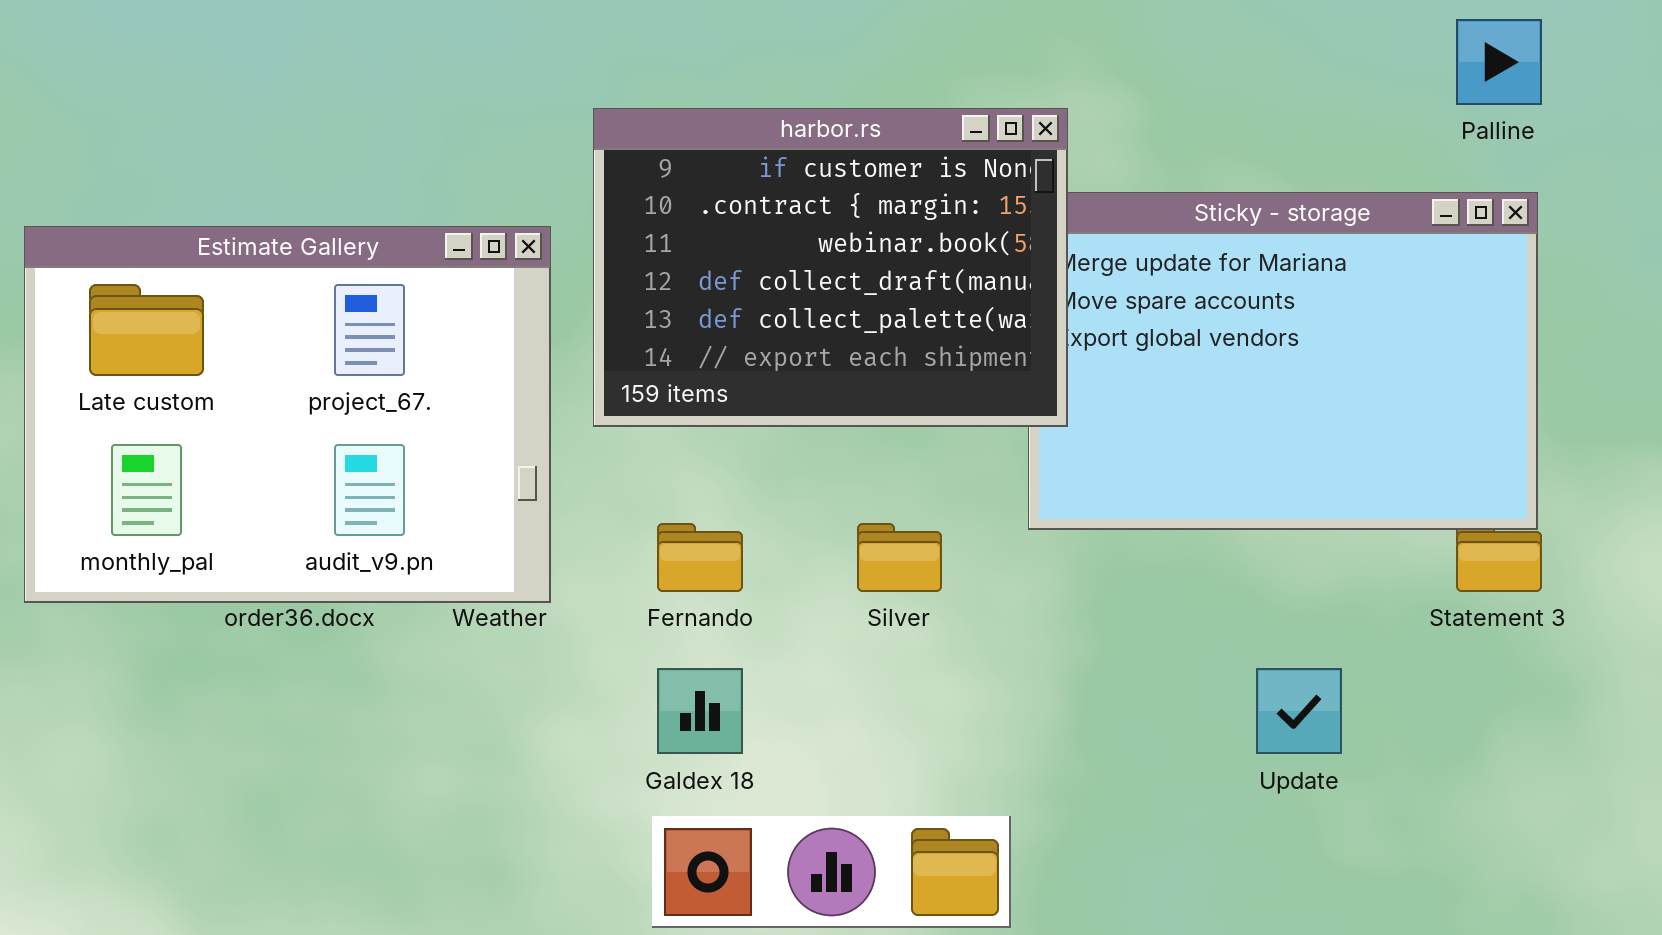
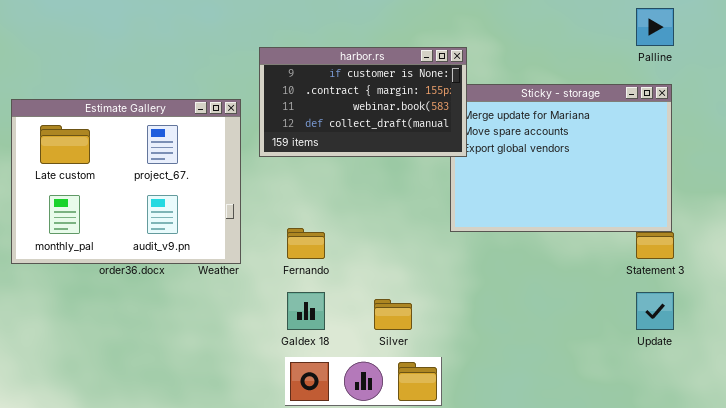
harbor.rs: [593,108,1068,427] -> [259,47,467,157], resized
Silver: [857,523,942,592] -> [374,299,412,330], moved
Update: [1256,668,1342,754] -> [636,292,674,330], moved

